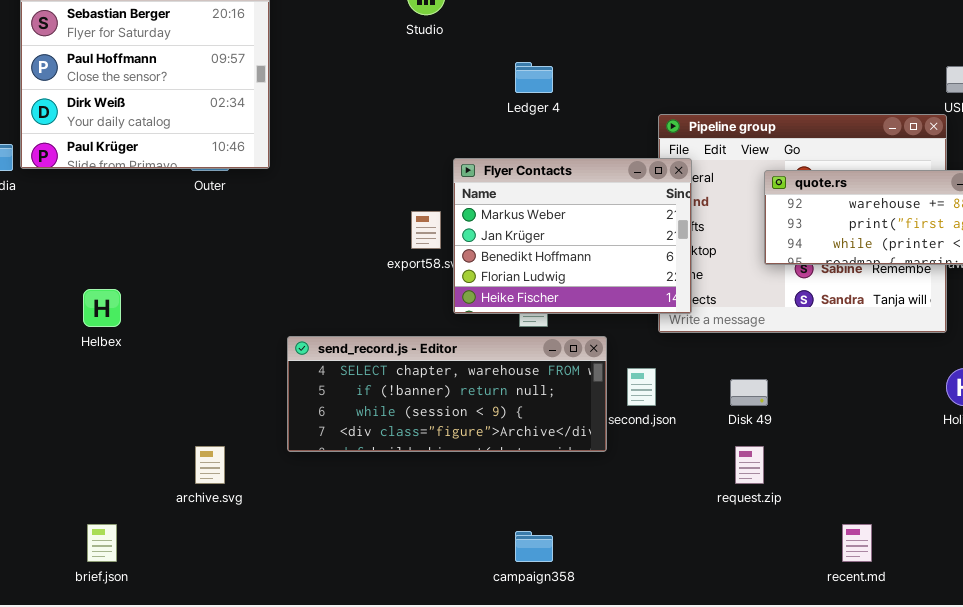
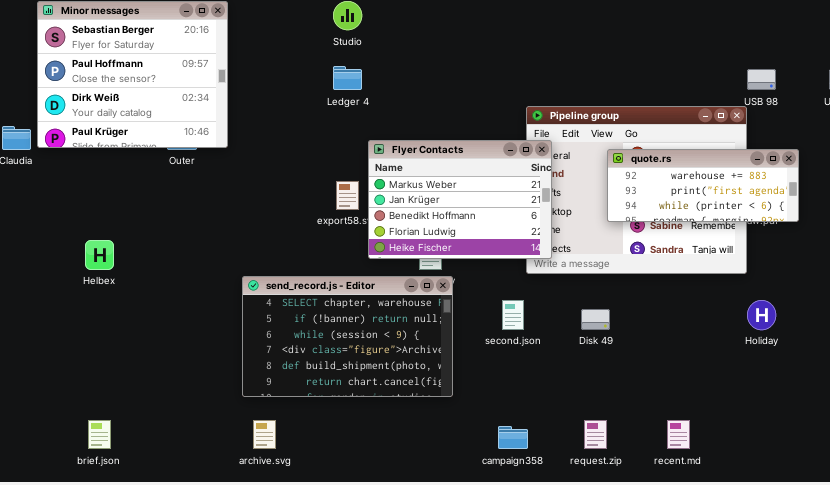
Ledger 4: [515,62,553,93] -> [333,66,362,90], moved
send_record.js - Editor: [287,336,607,452] -> [242,276,453,397], resized
archive.svg: [195,446,225,484] -> [253,420,276,449], moved
request.zip: [735,446,764,484] -> [584,420,607,449], moved
campaign358: [515,531,553,562] -> [498,426,528,449], moved

